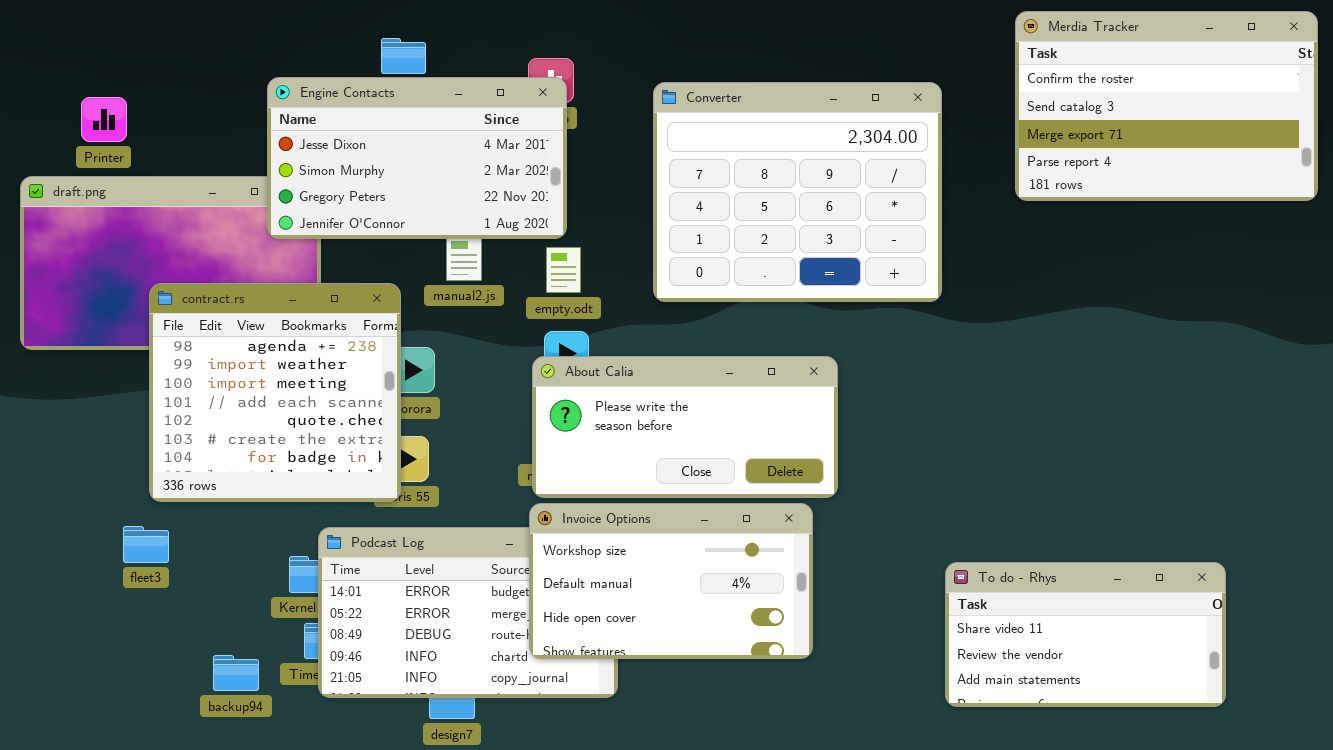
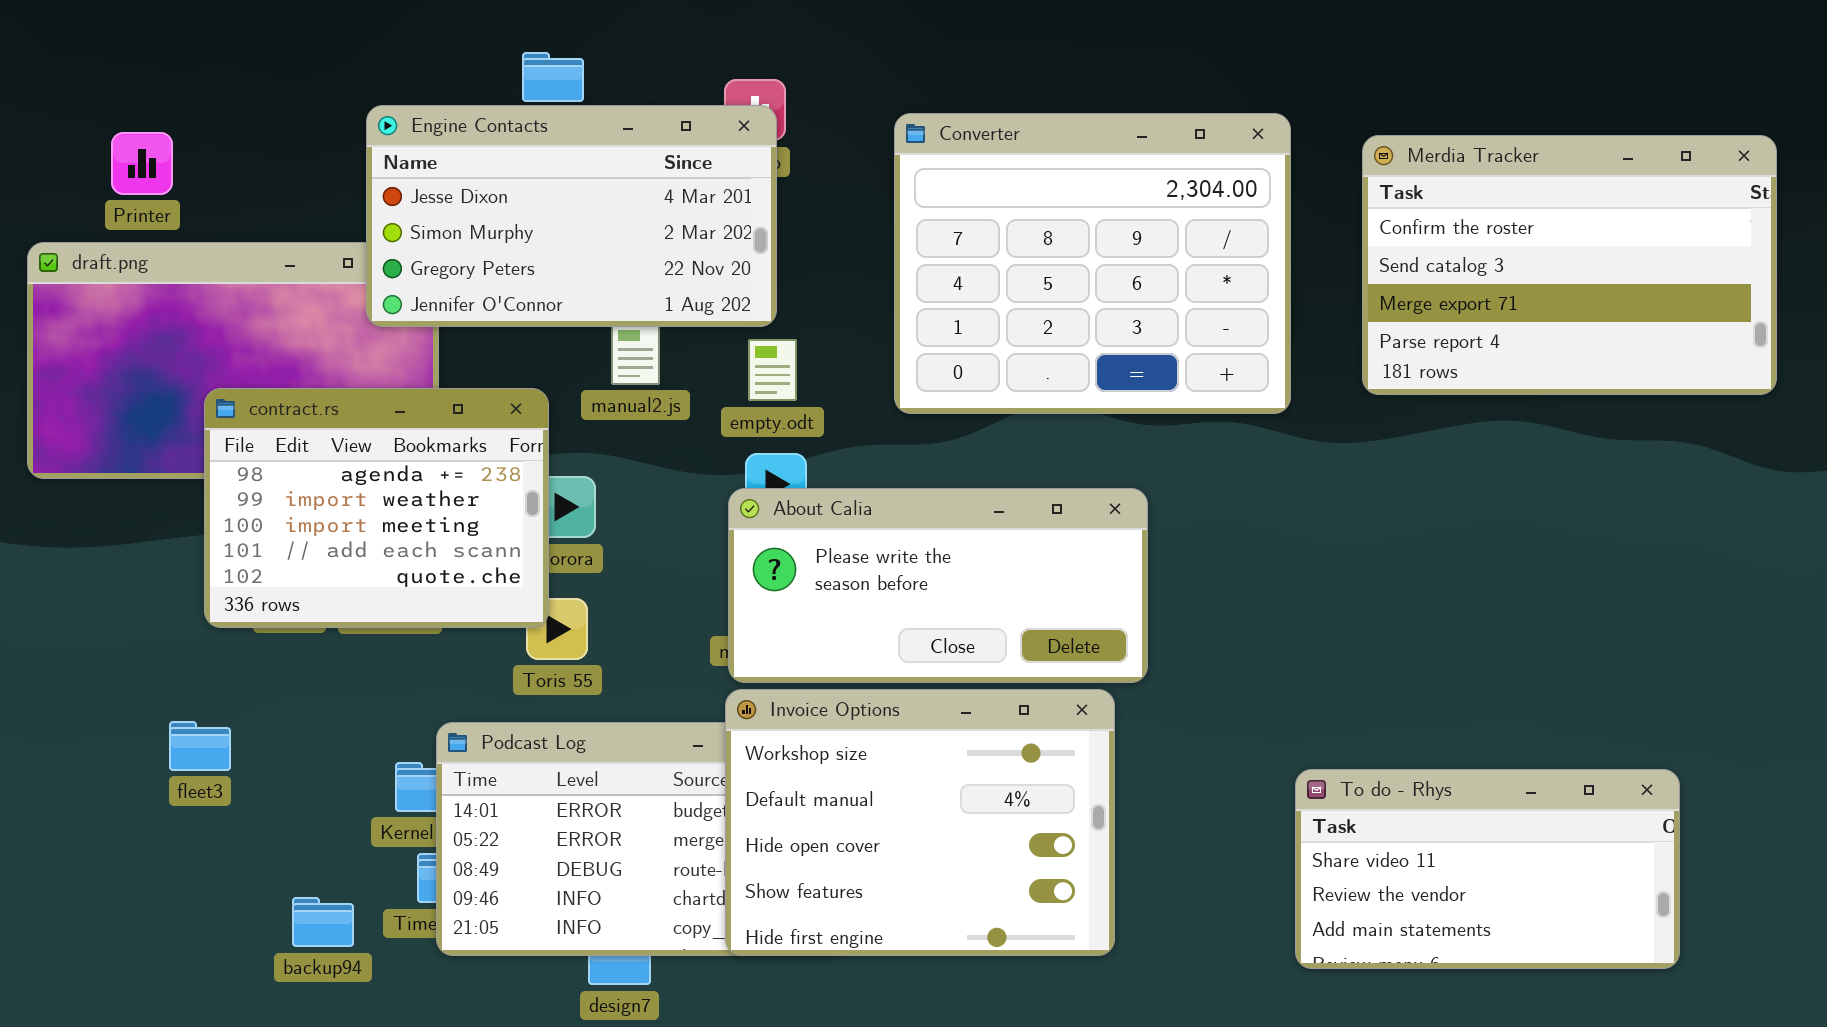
Merdia Tracker: [1015,11,1318,201] -> [1362,135,1777,395], moved
contract.rs: [149,283,401,502] -> [204,388,549,628], resized
Invoice Options: [529,503,813,659] -> [725,689,1115,956], resized

